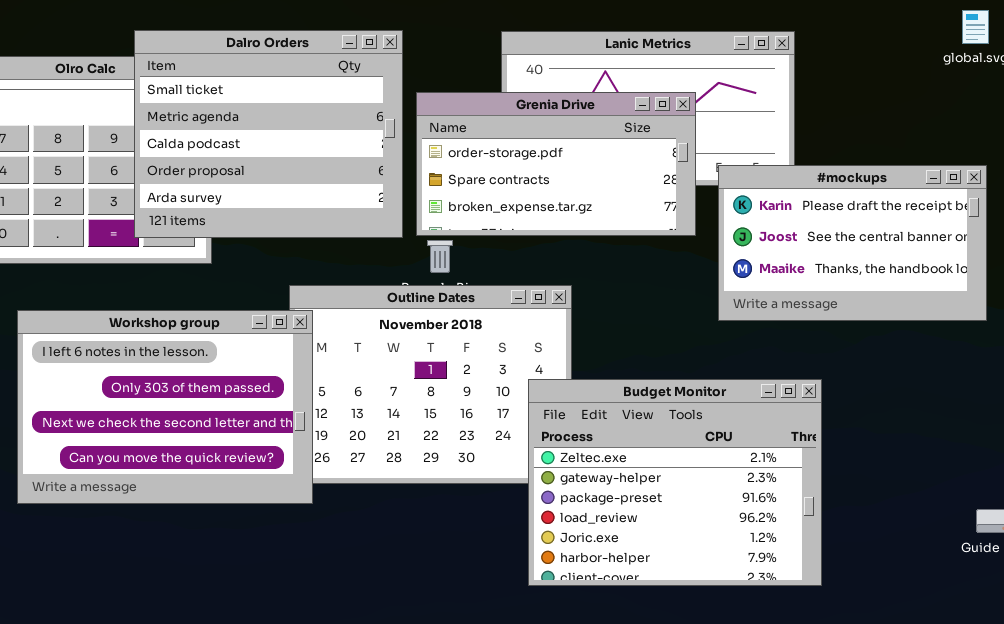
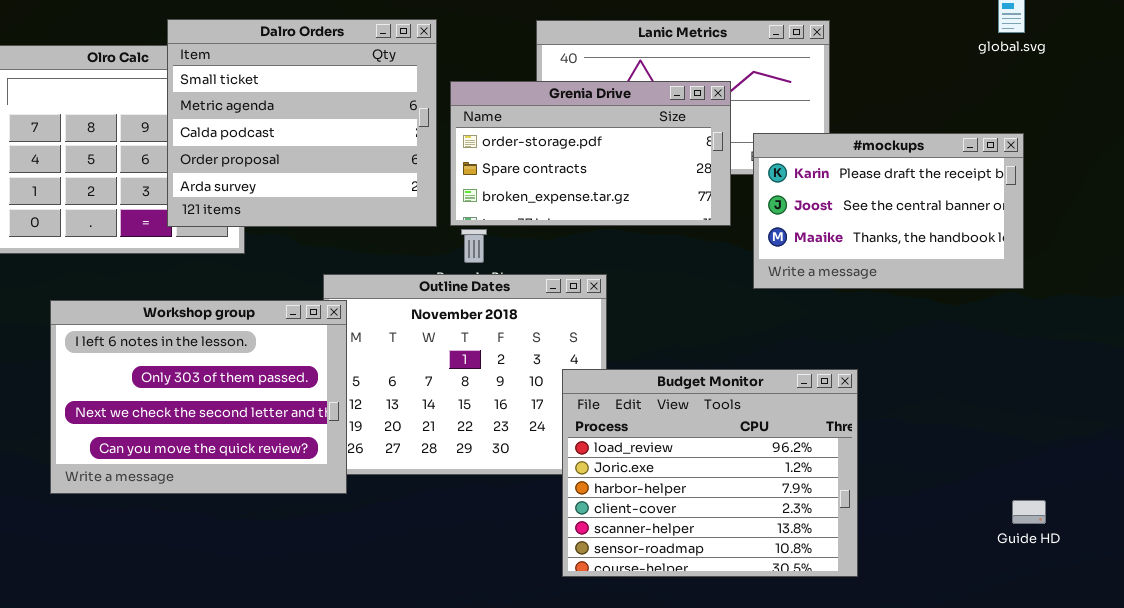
#mockups: [718,165,987,321] -> [753,133,1024,289], moved
Budget Monitor: [528,379,822,586] -> [562,369,858,577], scrolled down 3 rows

